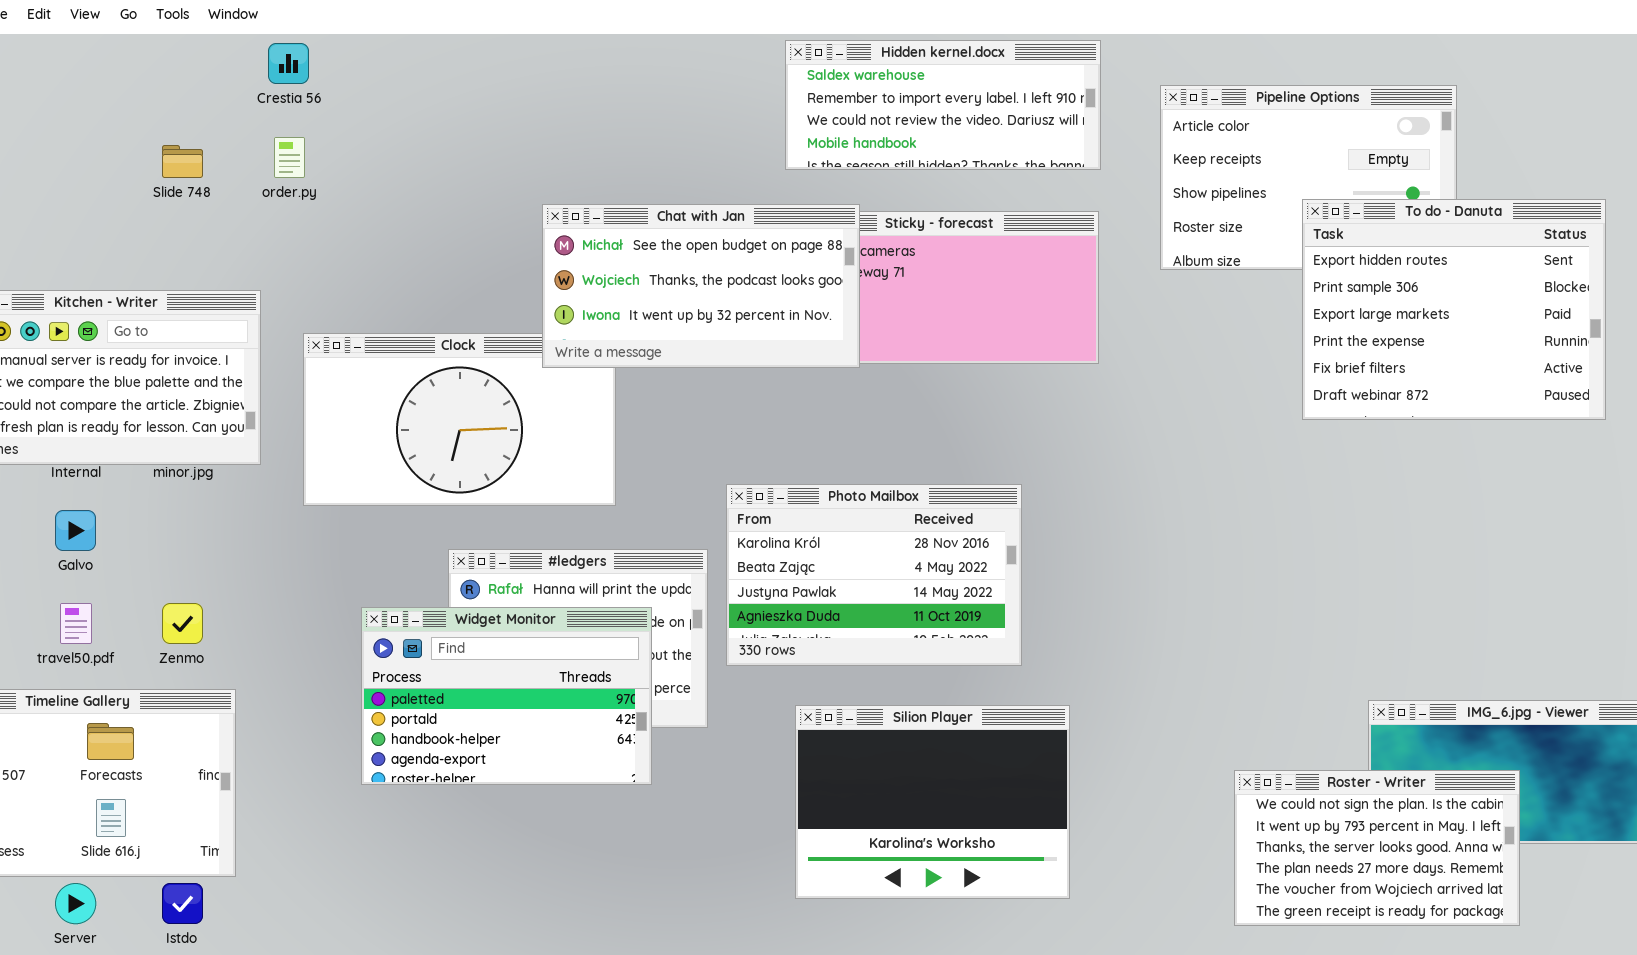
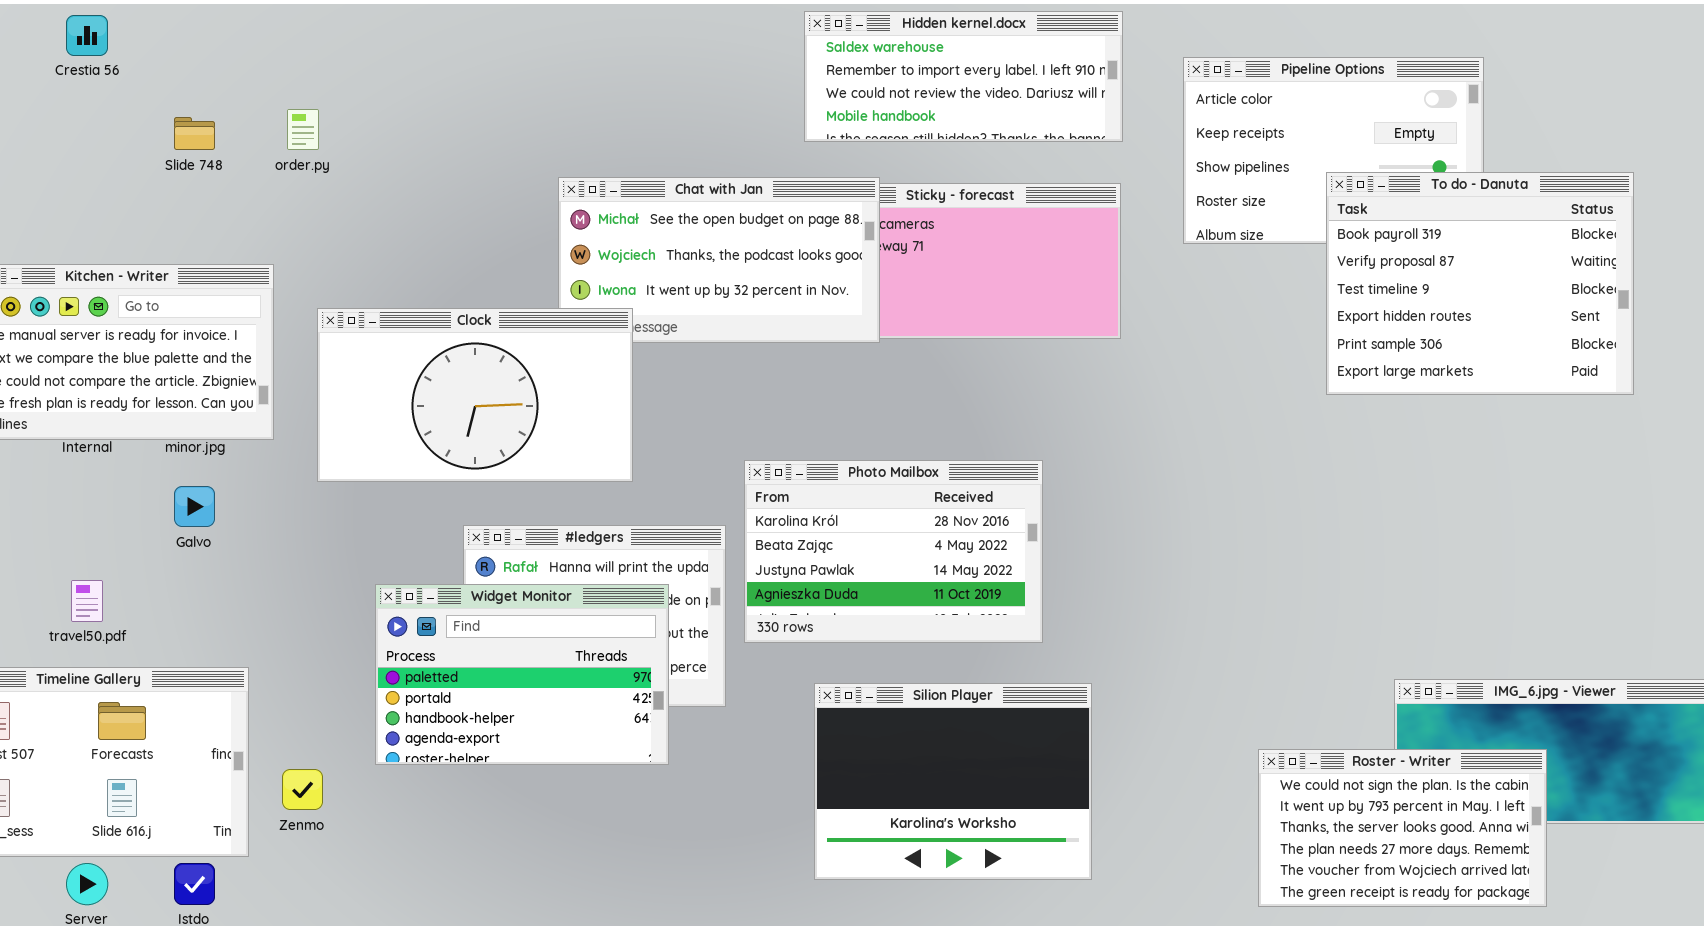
Crestia 56: [268,43,309,84] -> [66,15,108,56], moved
To do - Danuta: [1302,199,1606,420] -> [1326,172,1634,395], scrolled up 3 rows
Clock: [303,333,616,506] -> [317,308,633,482], raised
Galvo: [55,510,96,551] -> [174,486,215,527], moved
Zenmo: [162,603,203,644] -> [282,769,323,810], moved

